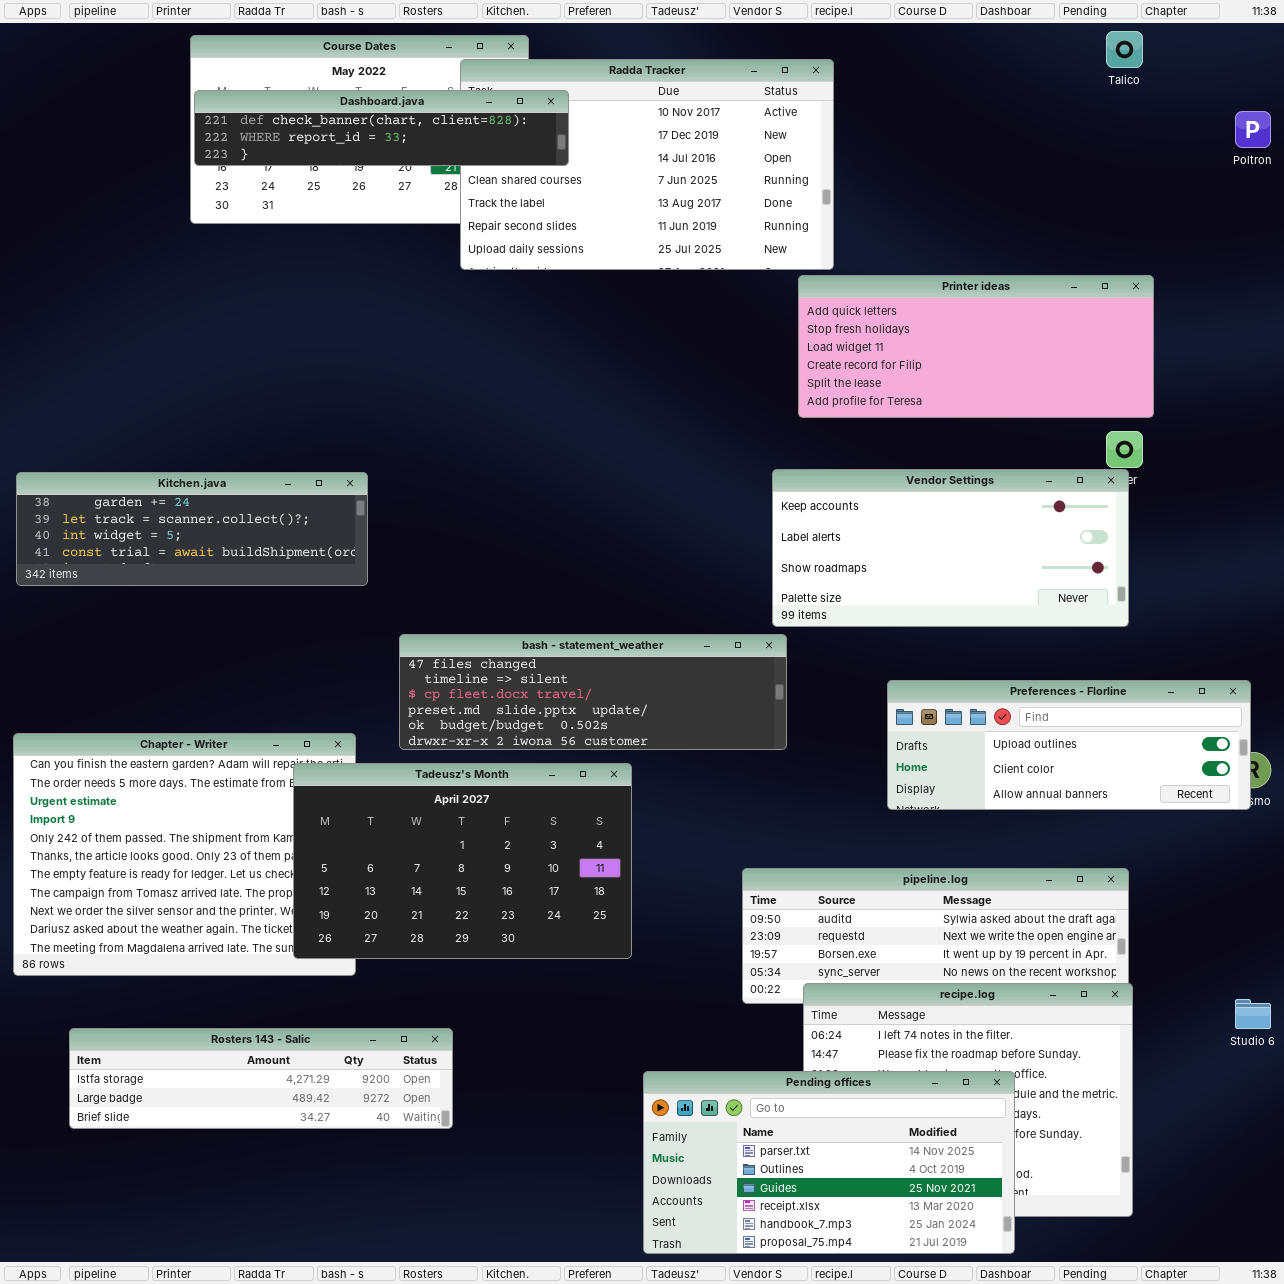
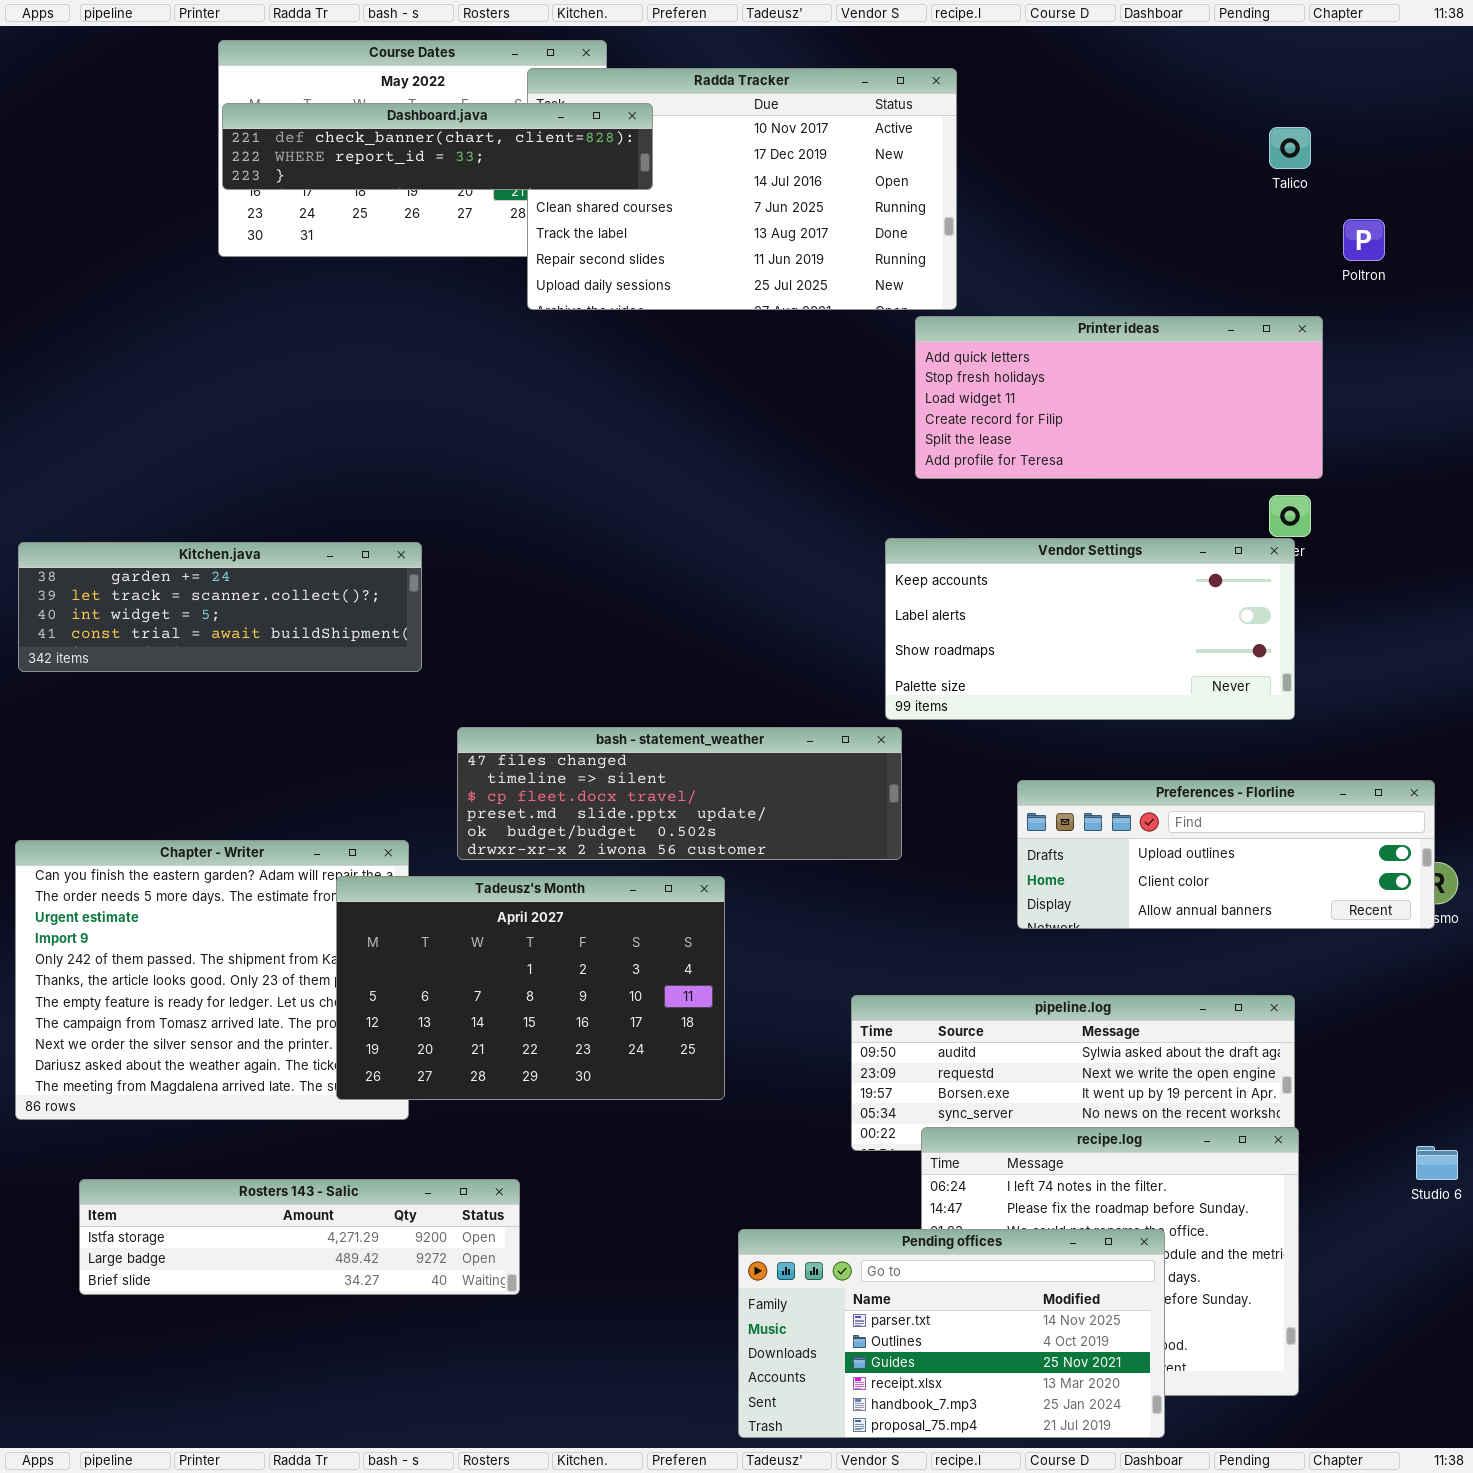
Talico: [1106,31,1143,68] -> [1269,127,1311,169], moved
Poltron: [1235,111,1271,148] -> [1343,219,1385,261], moved

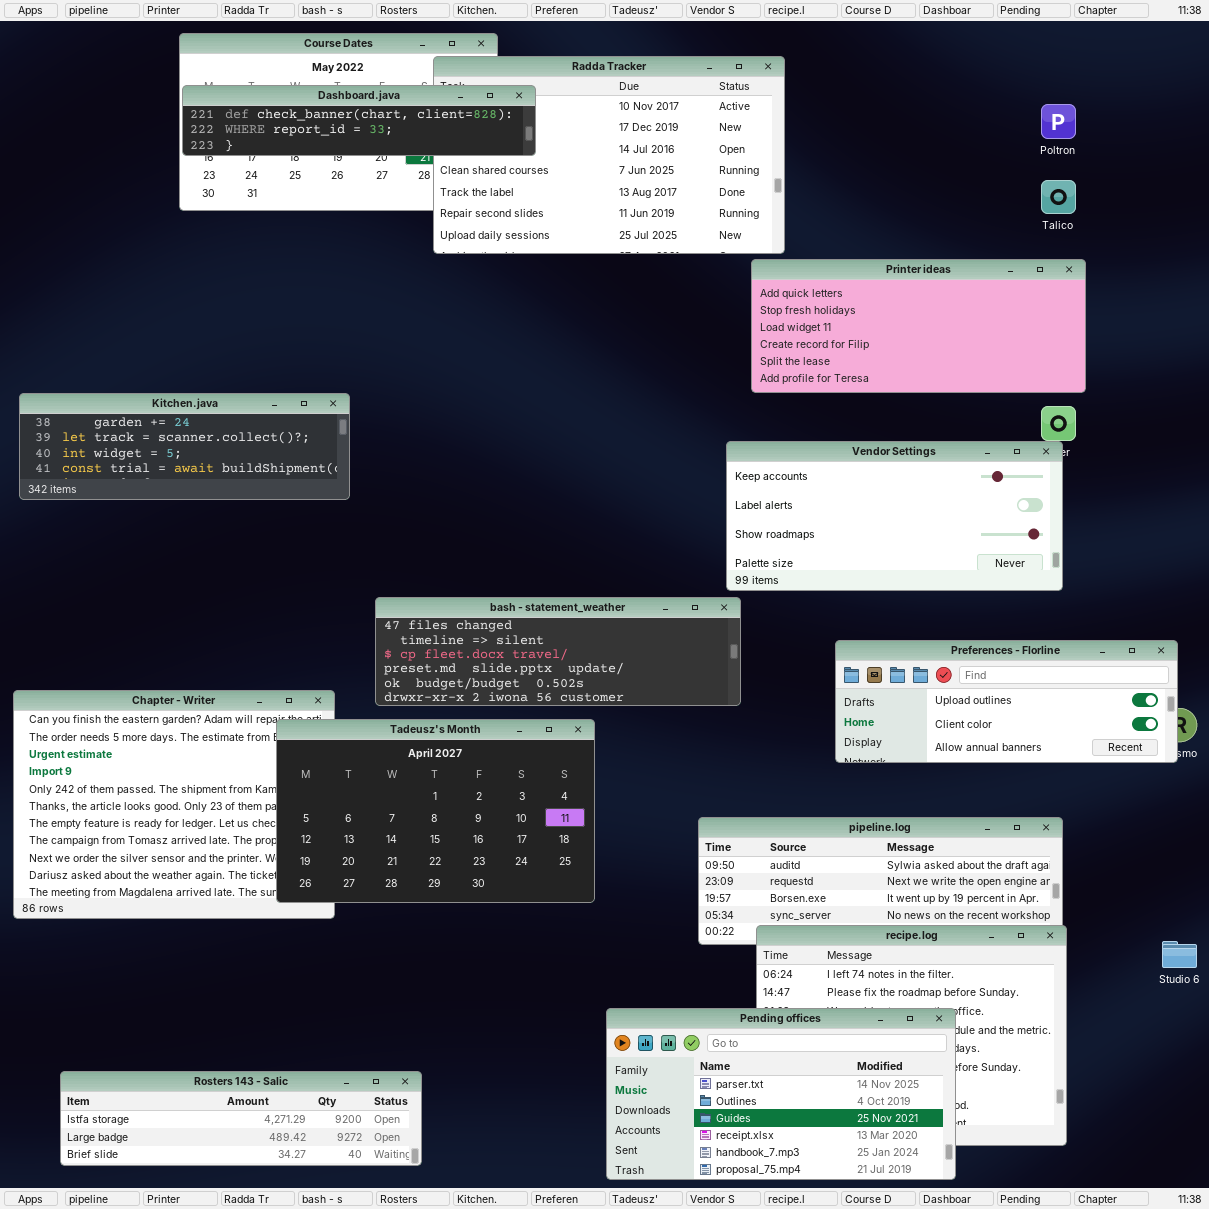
Talico: [1269,127,1311,169] -> [1041,180,1076,214], moved
Poltron: [1343,219,1385,261] -> [1041,104,1076,139], moved
Kitchen.java: [18,542,422,672] -> [19,393,350,500], moved
Rosters 143 - Salic: [79,1179,520,1295] -> [60,1071,422,1166], moved

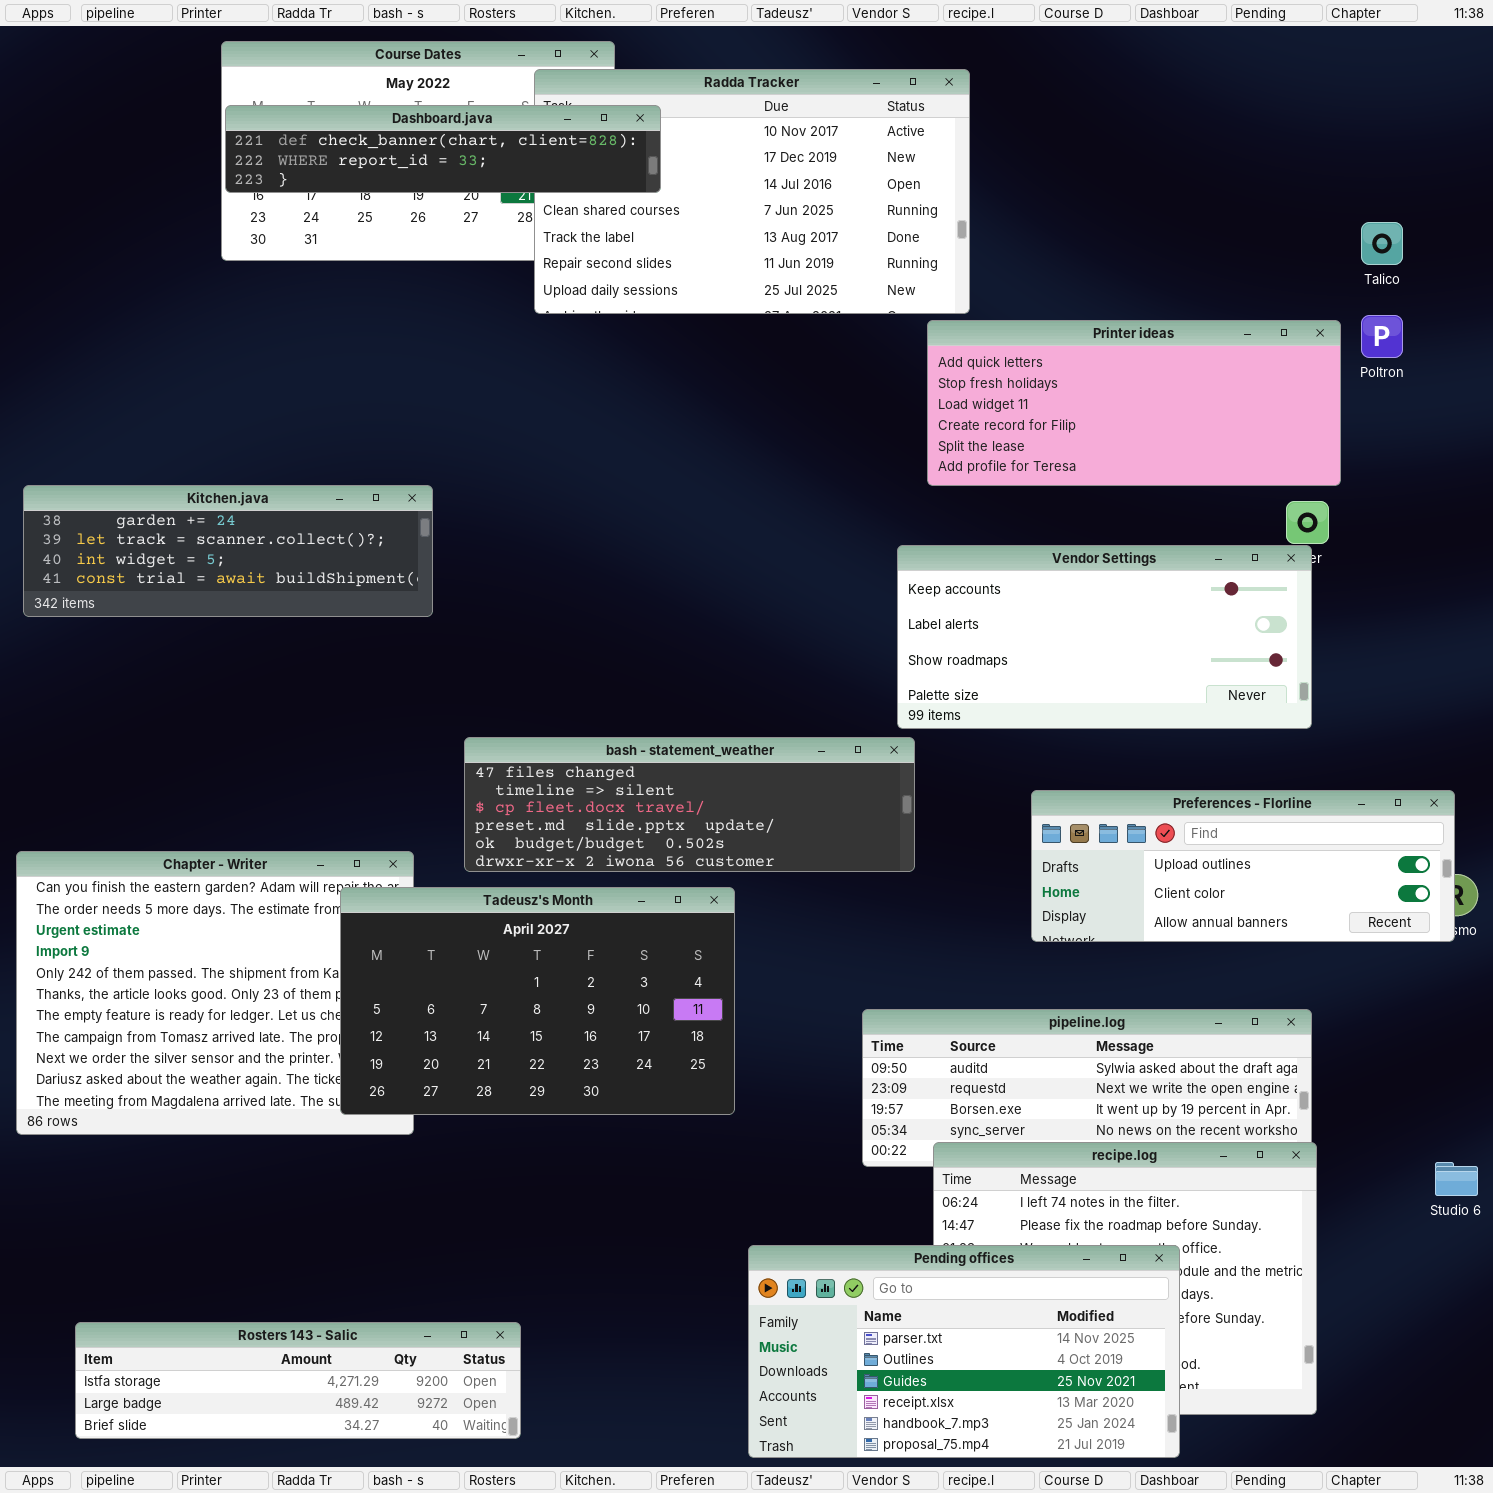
Poltron: [1041,104,1076,139] -> [1361,315,1403,358], moved
Talico: [1041,180,1076,214] -> [1361,222,1403,265], moved

